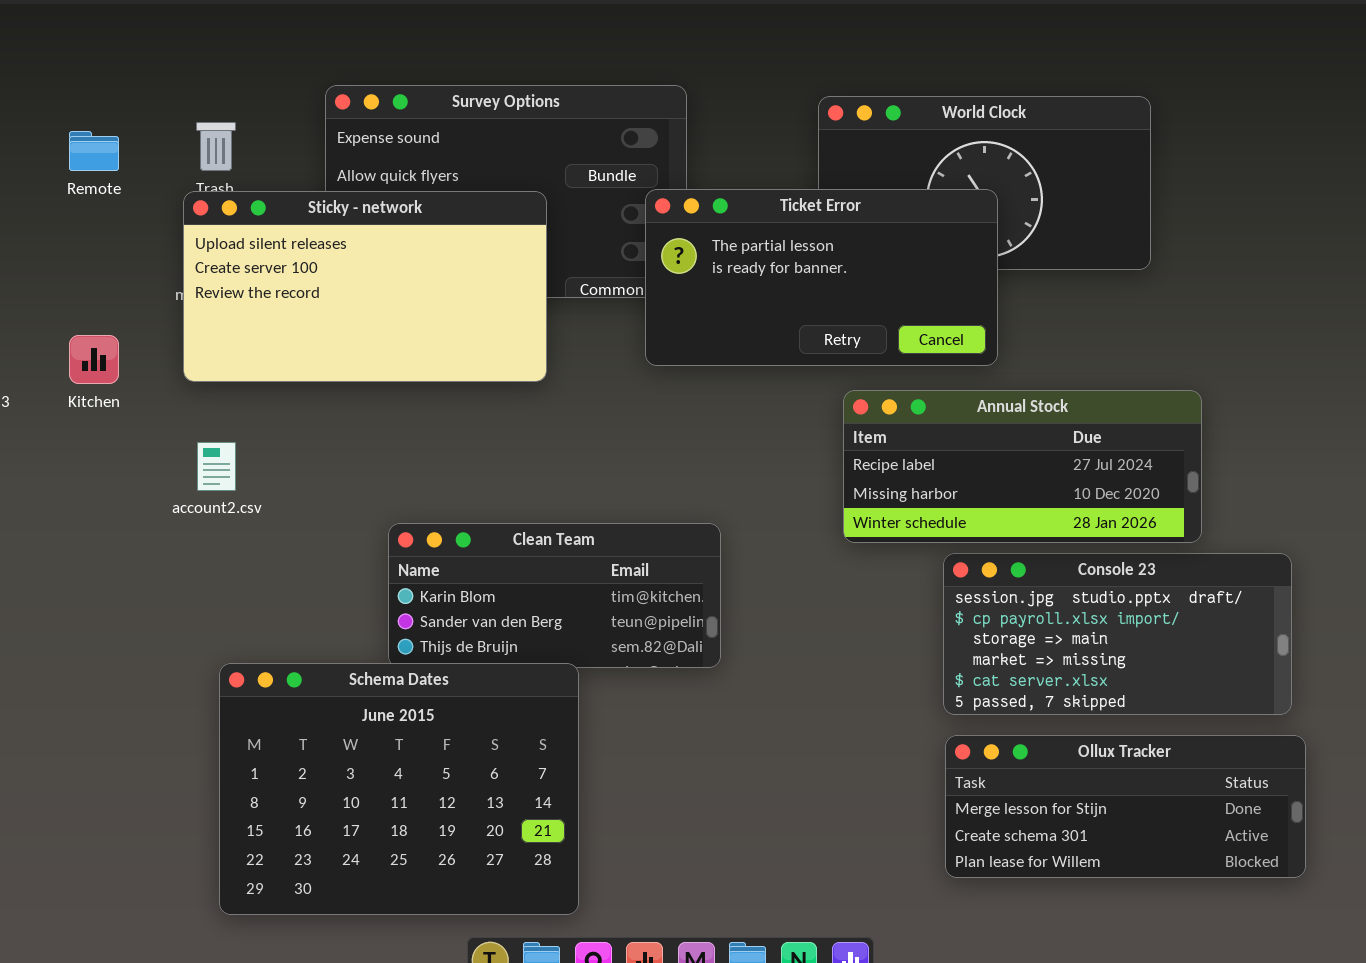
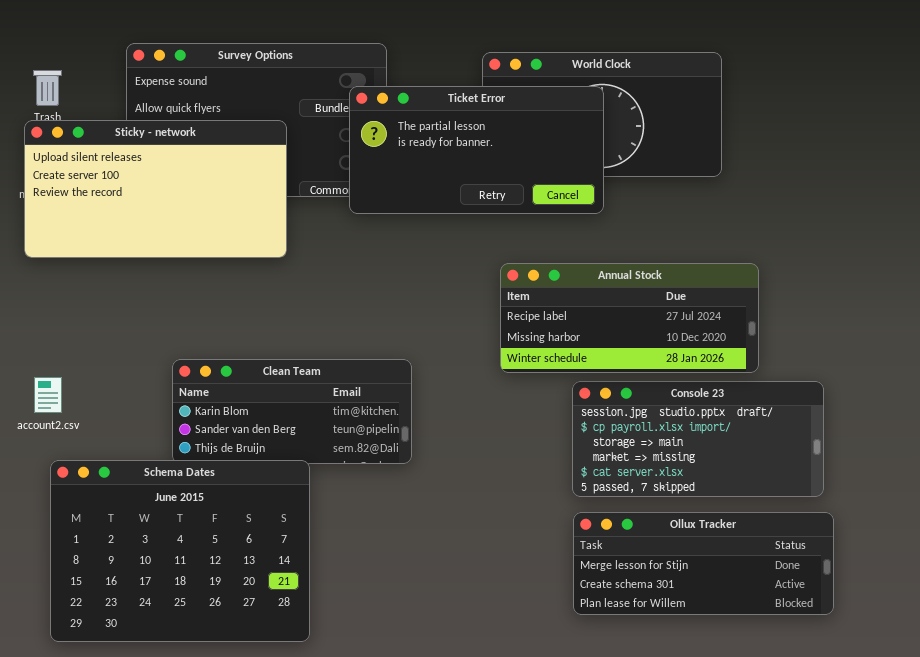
Ticket Error: [645,189,998,366] -> [349,86,604,214], moved
account2.csv: [197,442,236,491] -> [34,377,62,413], moved

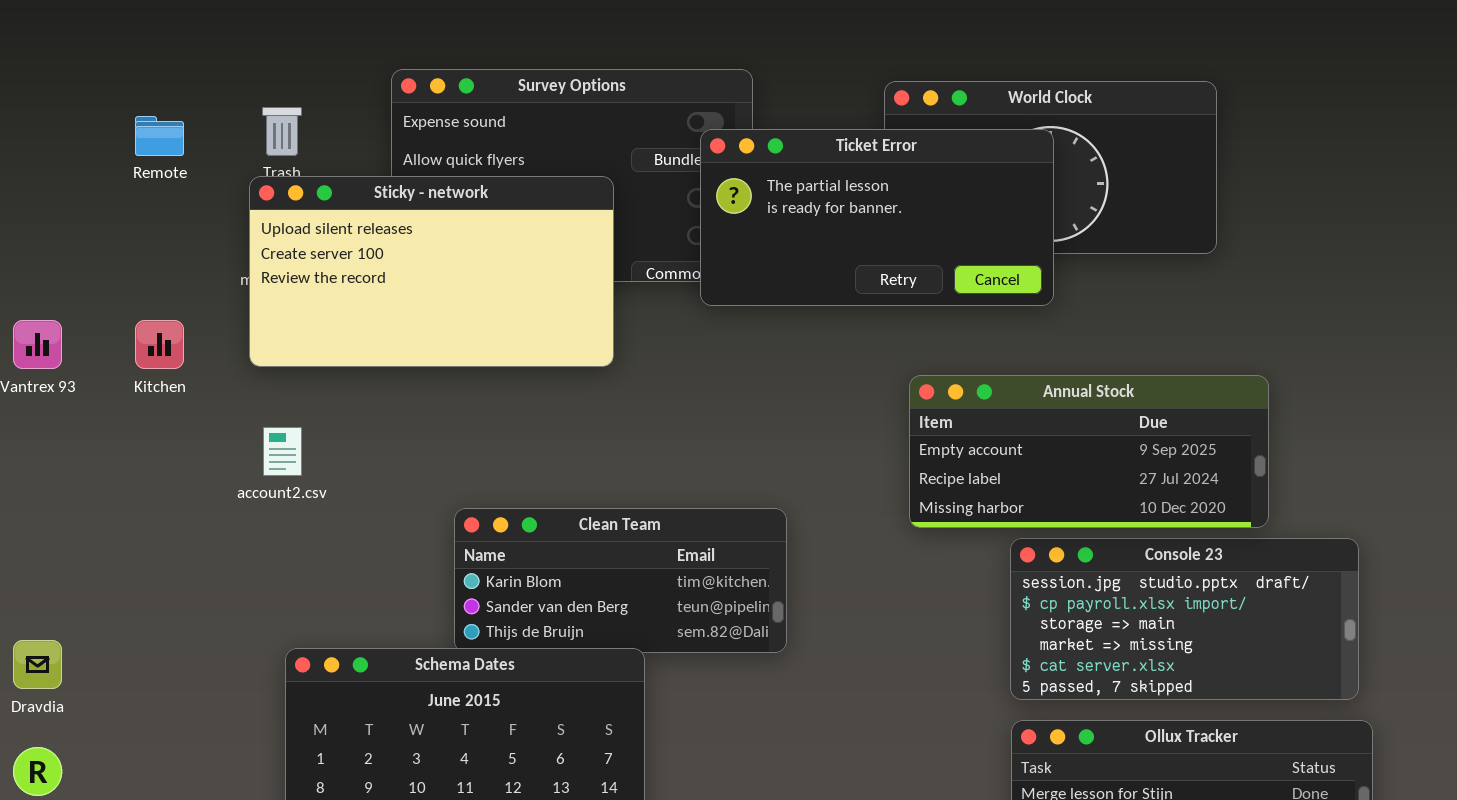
Annual Stock: [500,263,759,373] -> [909,375,1269,528], scrolled up 1 row
account2.csv: [34,377,62,413] -> [263,427,302,476], moved

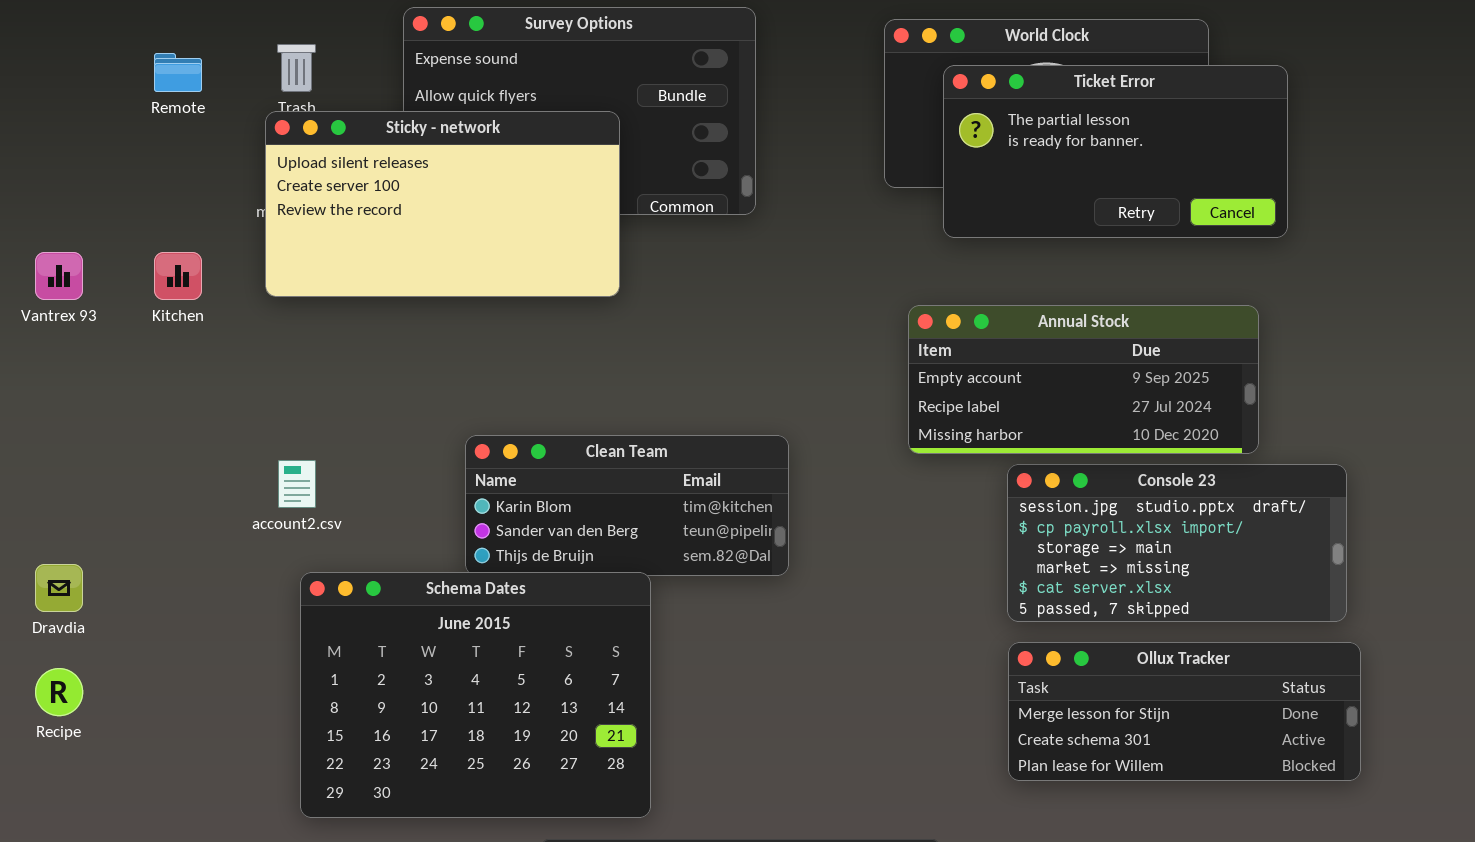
Ticket Error: [700,129,1054,306] -> [943,65,1288,238], moved
account2.csv: [263,427,302,476] -> [278,460,316,508], moved

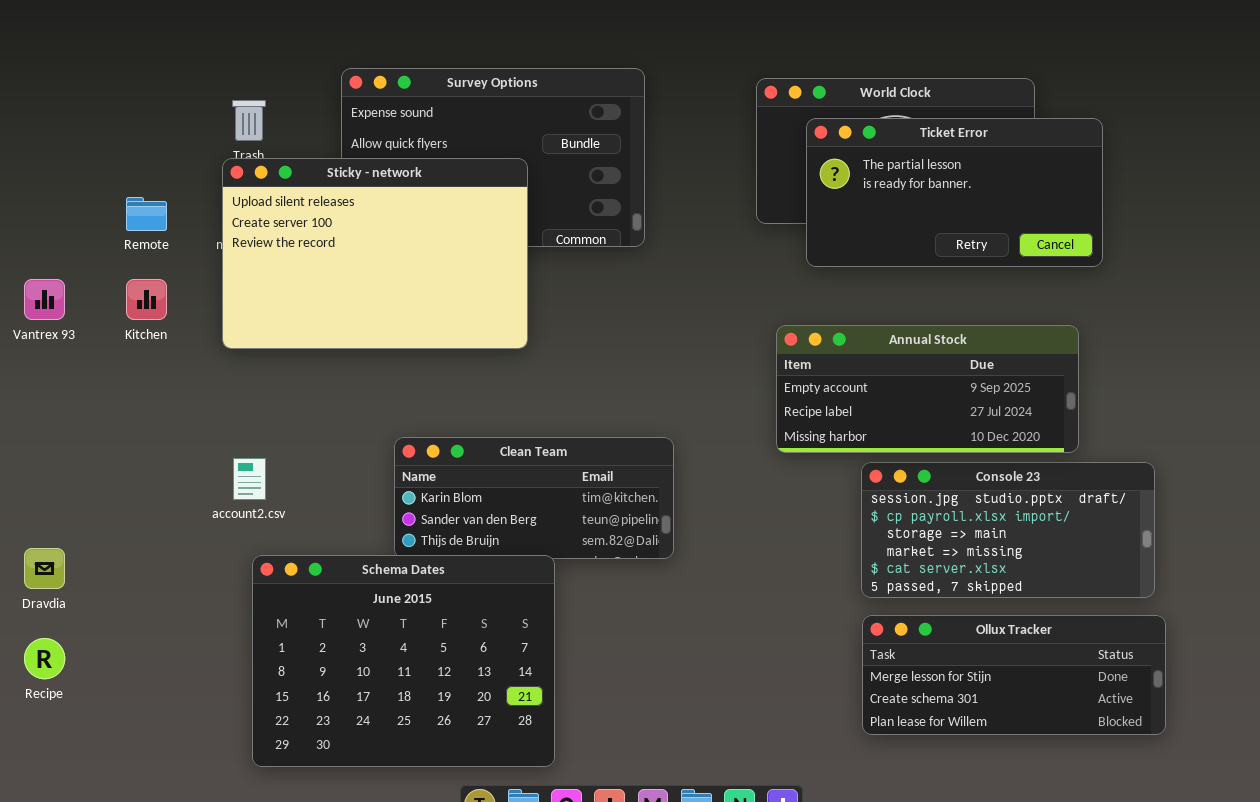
Remote: [154,53,202,92] -> [126,197,167,231], moved
Sticky - network: [265,111,620,297] -> [222,158,528,349], resized

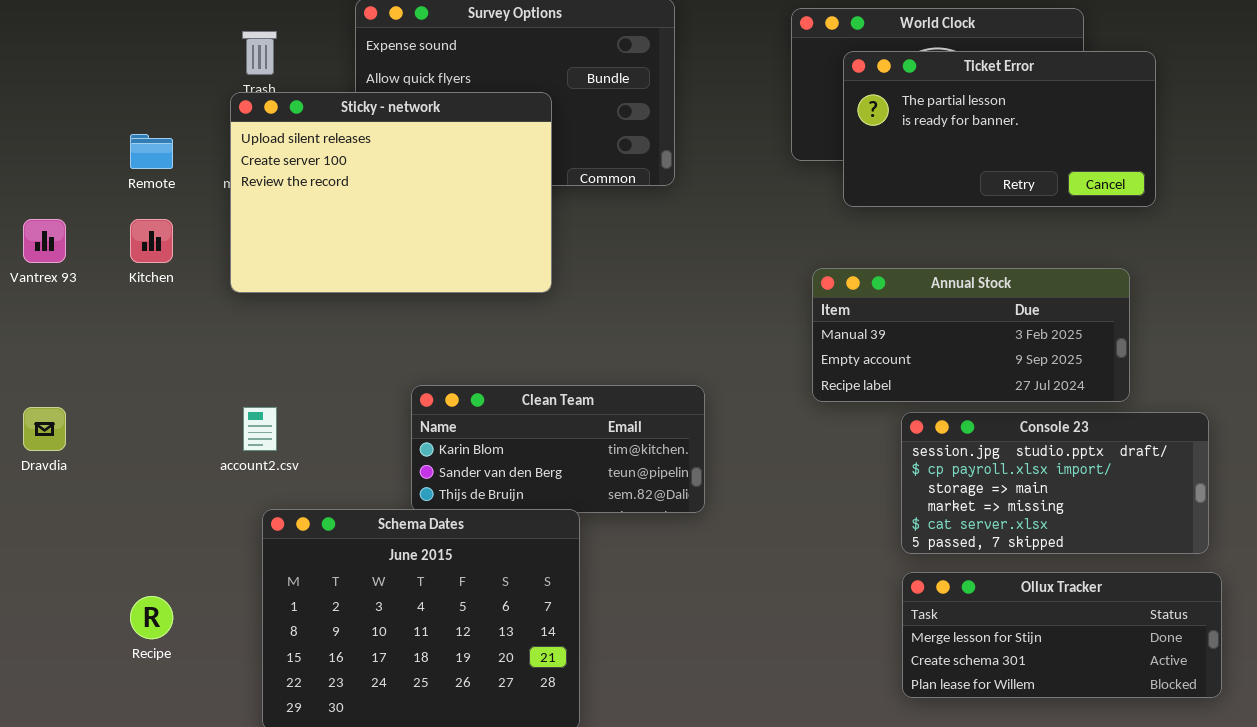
Annual Stock: [776,325,1079,453] -> [812,268,1130,402], scrolled up 1 row
Dravdia: [24,548,65,589] -> [23,407,66,451], moved
Recipe: [24,638,65,679] -> [130,596,173,639], moved

